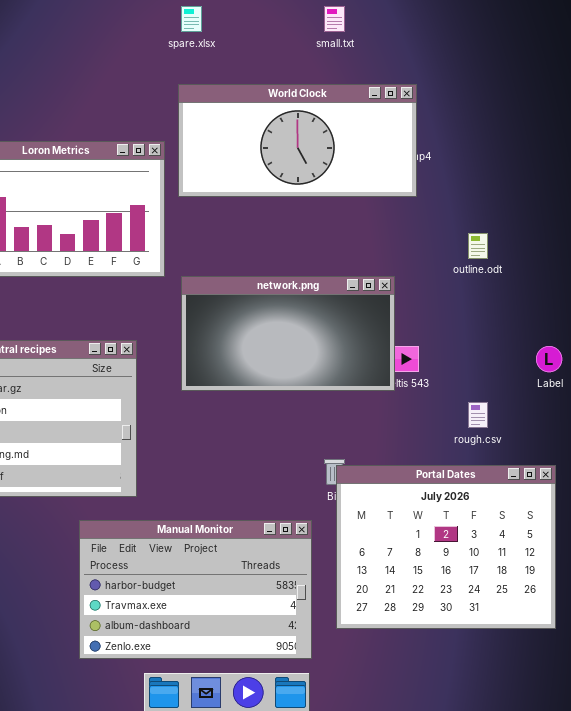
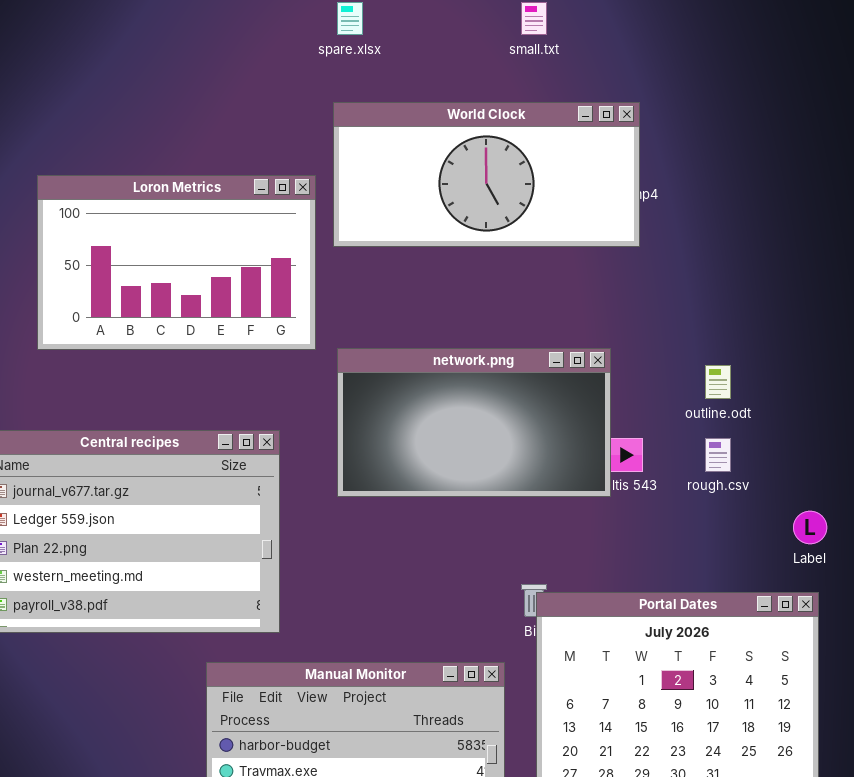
outline.odt: [468,233,488,259] -> [705,365,731,399], moved
Label: [536,346,562,372] -> [793,511,827,544], moved
rough.csv: [468,402,488,428] -> [705,438,731,472], moved

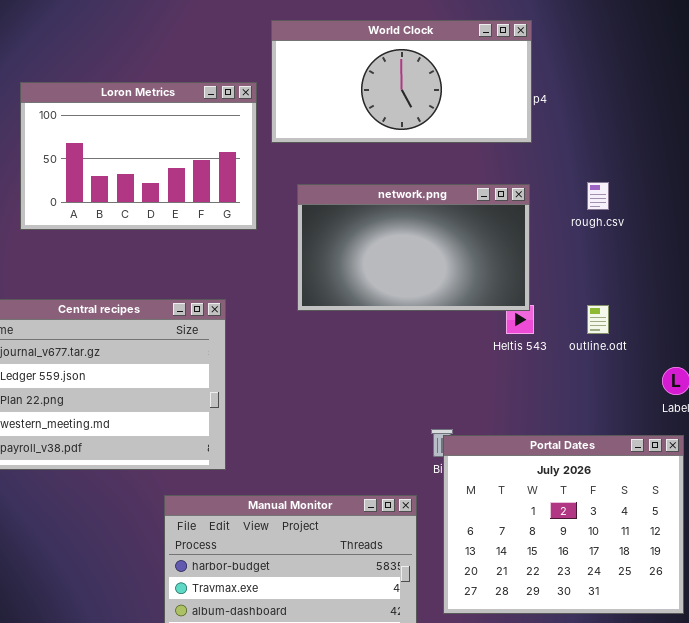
network.png: [337,348,611,497] -> [297,184,530,311], moved
outline.odt: [705,365,731,399] -> [587,305,609,334], moved
rough.csv: [705,438,731,472] -> [587,182,609,210], moved

